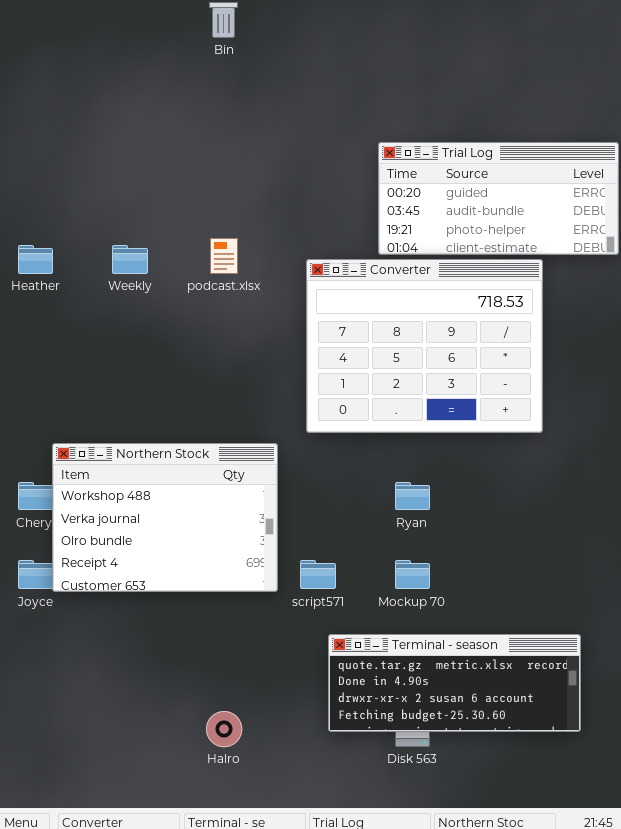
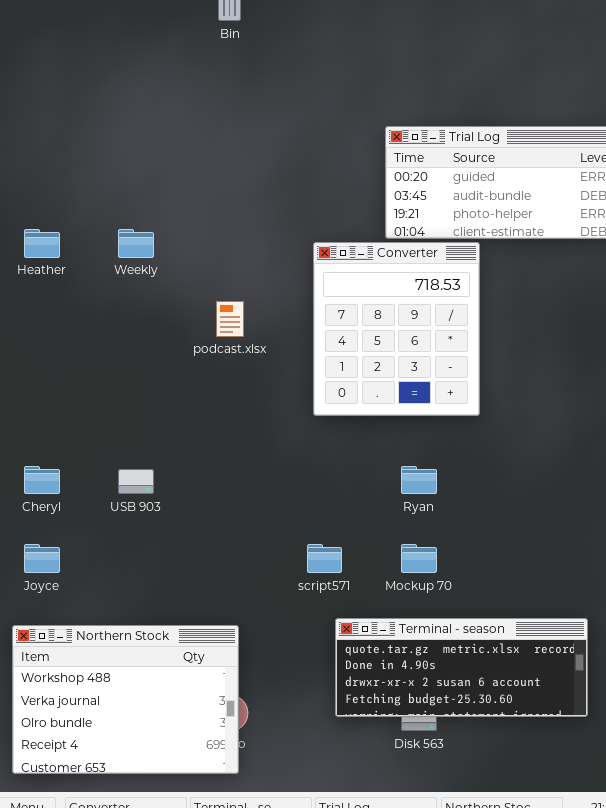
podcast.xlsx: [210,238,238,274] -> [216,301,244,337], moved
Converter: [306,259,543,433] -> [313,242,480,416], resized
Northern Stock: [52,443,278,592] -> [12,625,239,774], moved

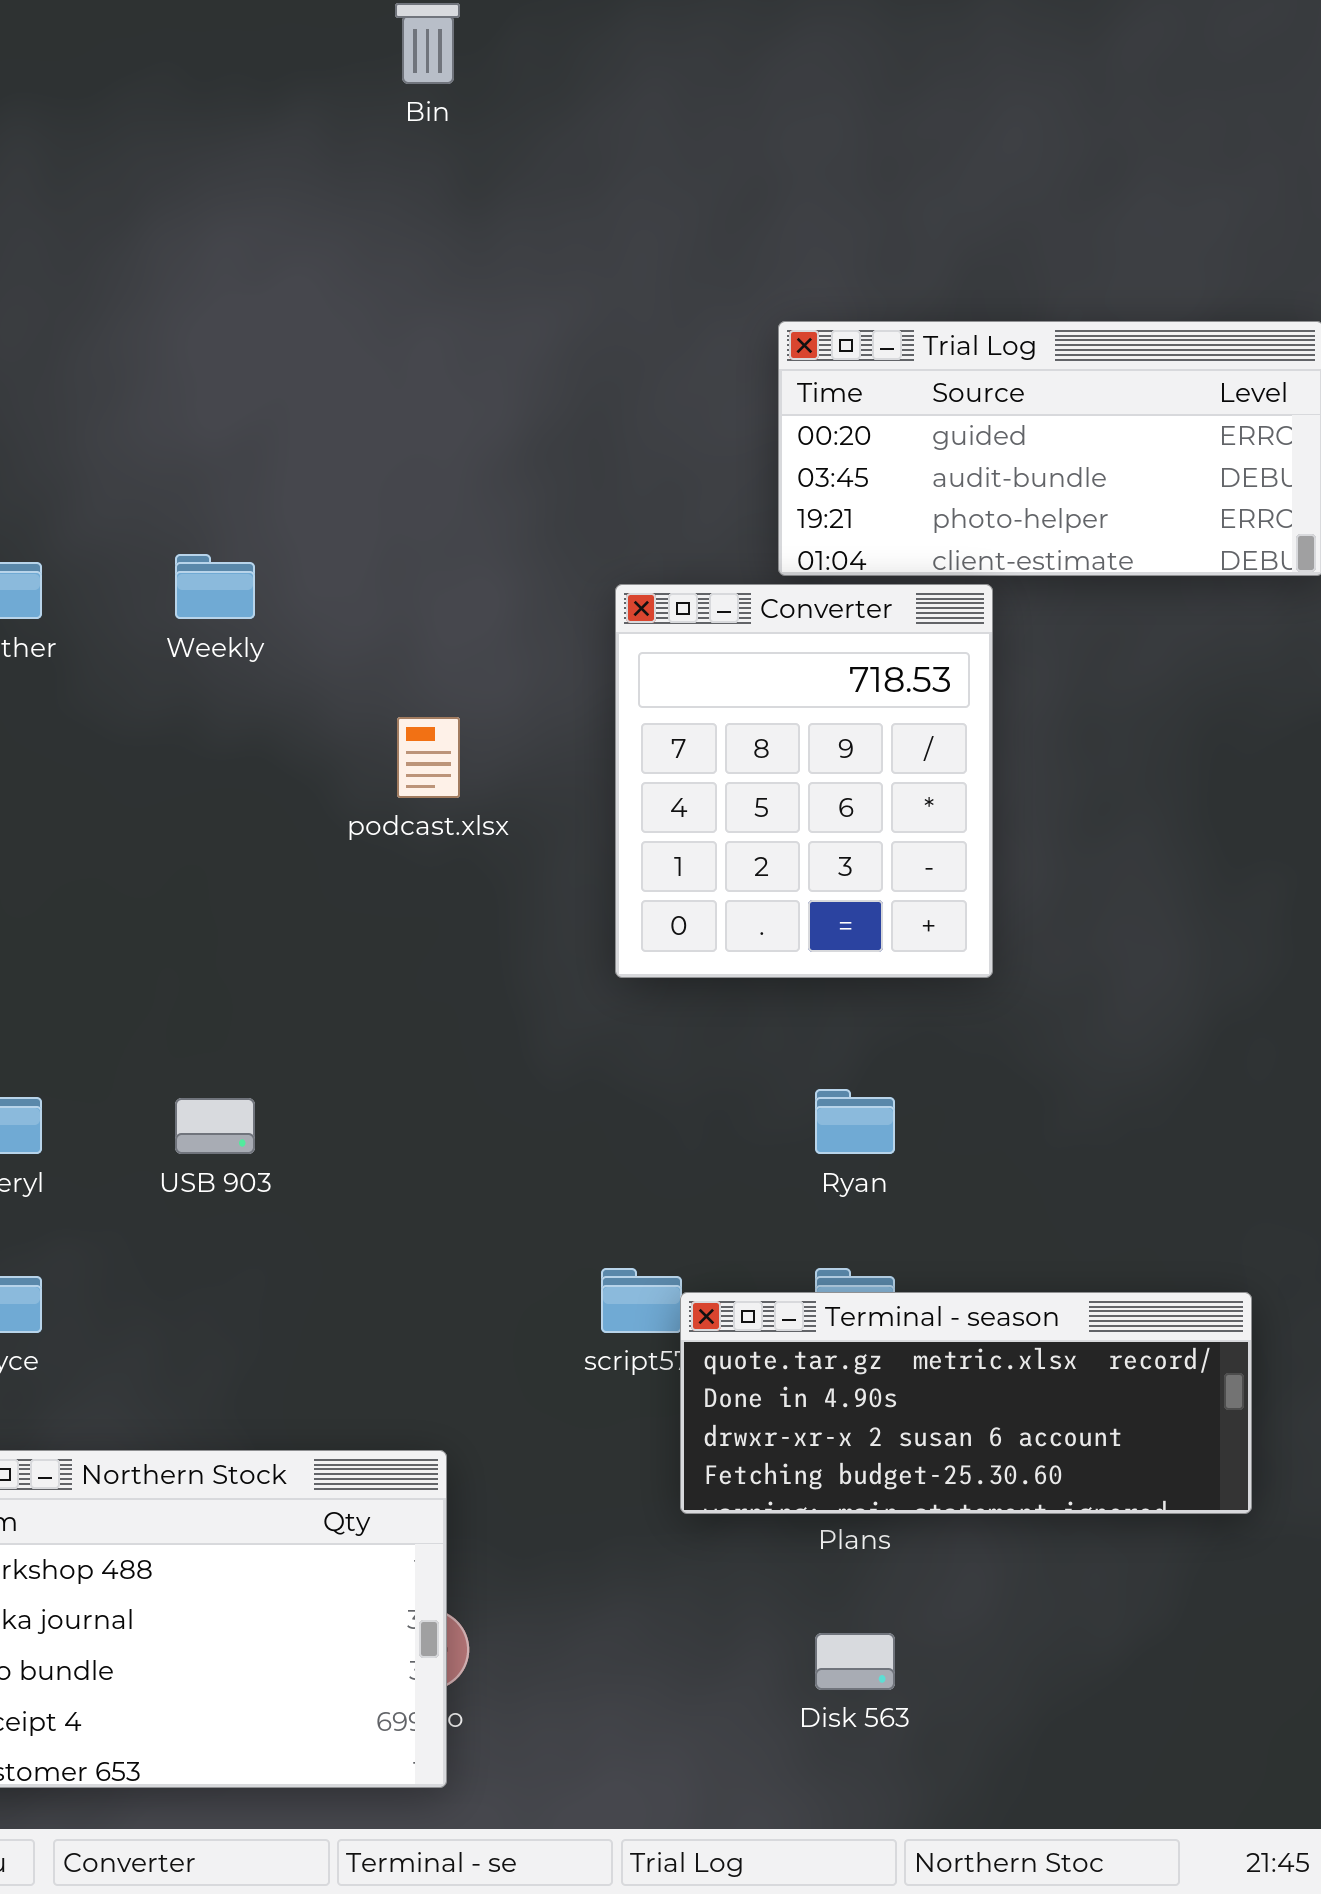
Terminal - season: [335,618,588,717] -> [680,1292,1252,1514], moved

